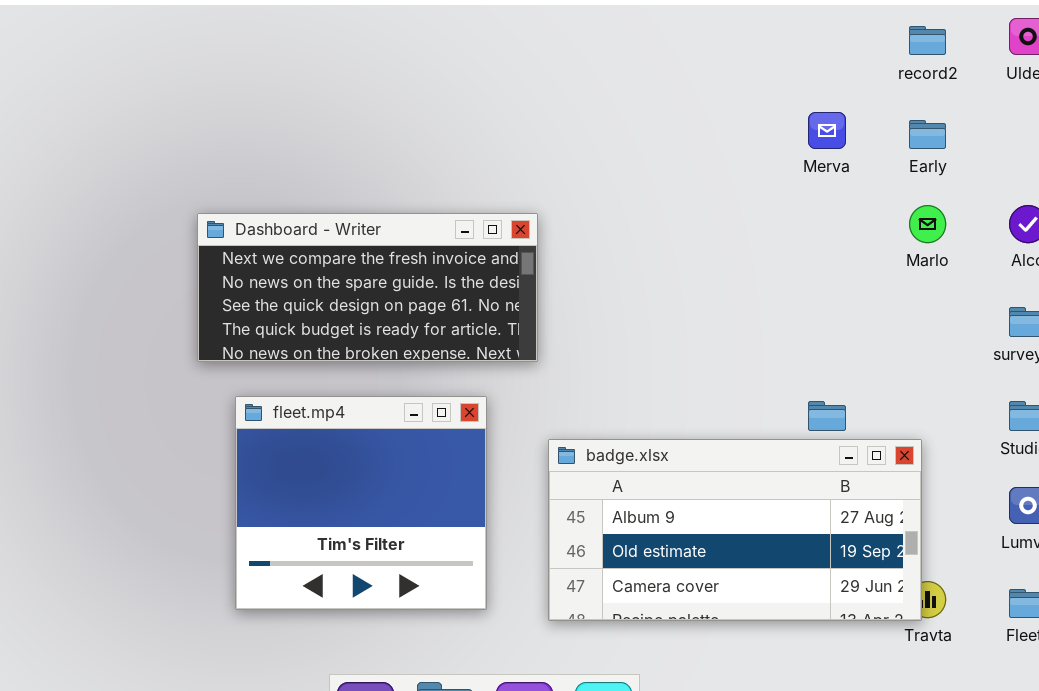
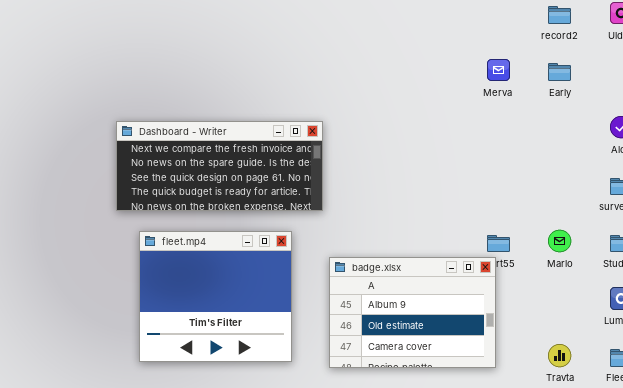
Marlo: [909,205,946,243] -> [548,230,571,252], moved
badge.xlsx: [548,439,922,621] -> [329,257,496,368], resized

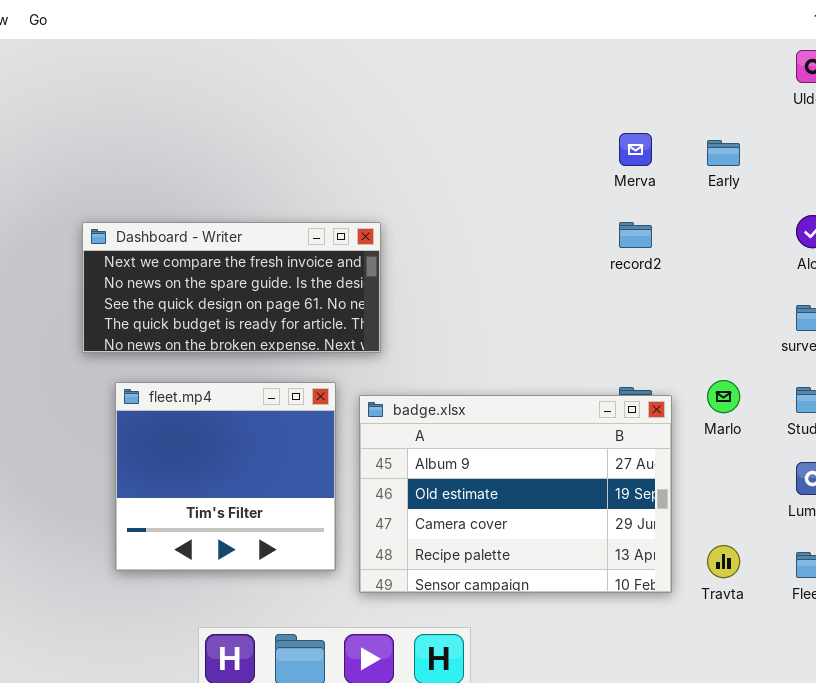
record2: [548,6,571,24] -> [619,222,652,248], moved
badge.xlsx: [329,257,496,368] -> [359,395,672,593], moved, resized

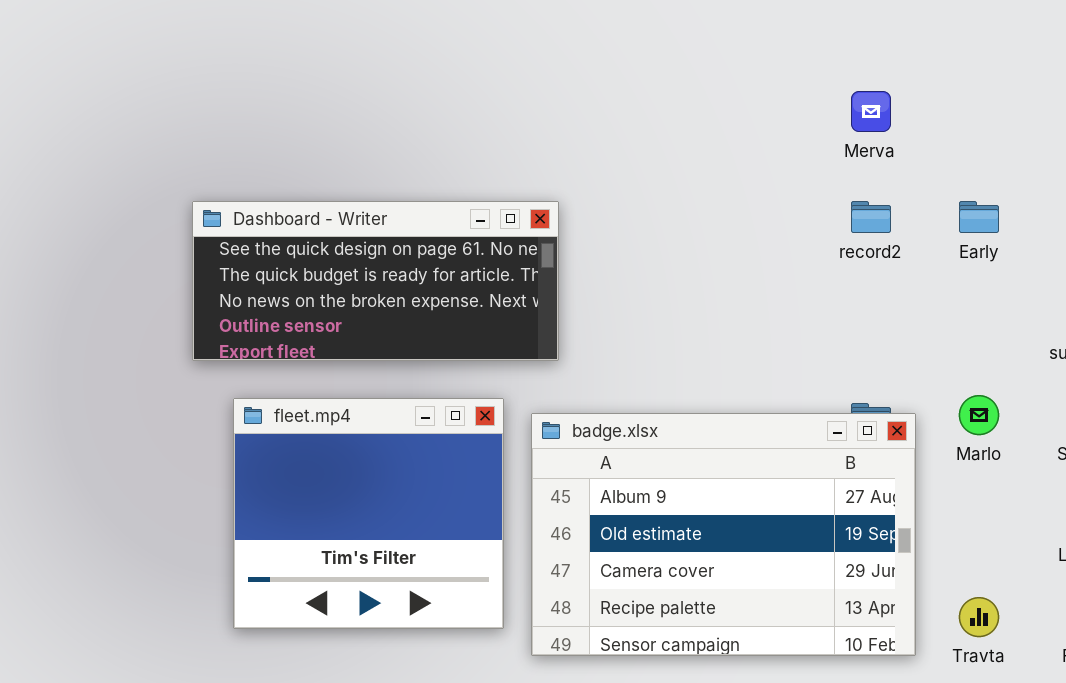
Early: [707,140,740,166] -> [959,201,999,233], moved
Dashboard - Writer: [82,222,381,353] -> [192,201,559,361], scrolled down 2 rows

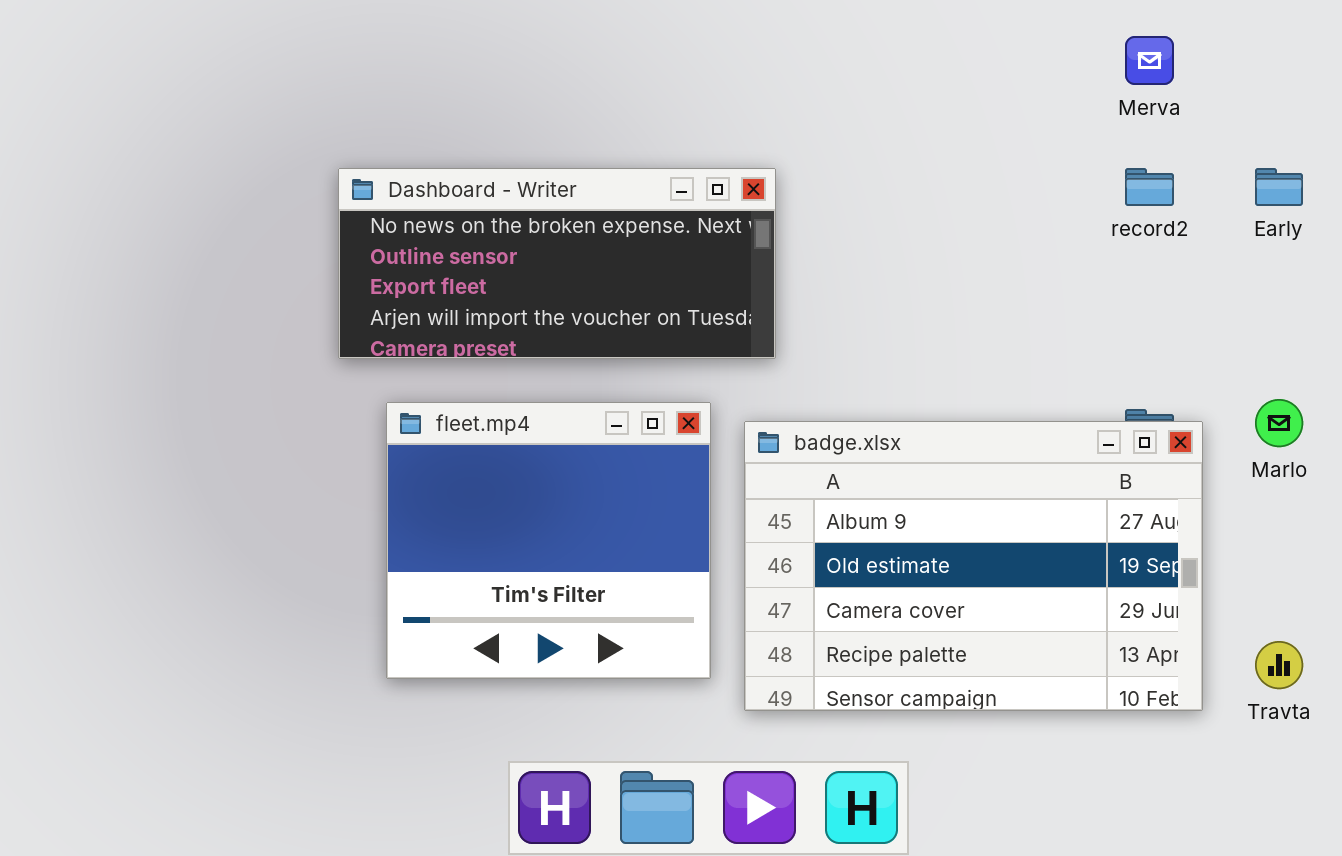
Dashboard - Writer: [192,201,559,361] -> [338,168,776,359], scrolled down 2 rows

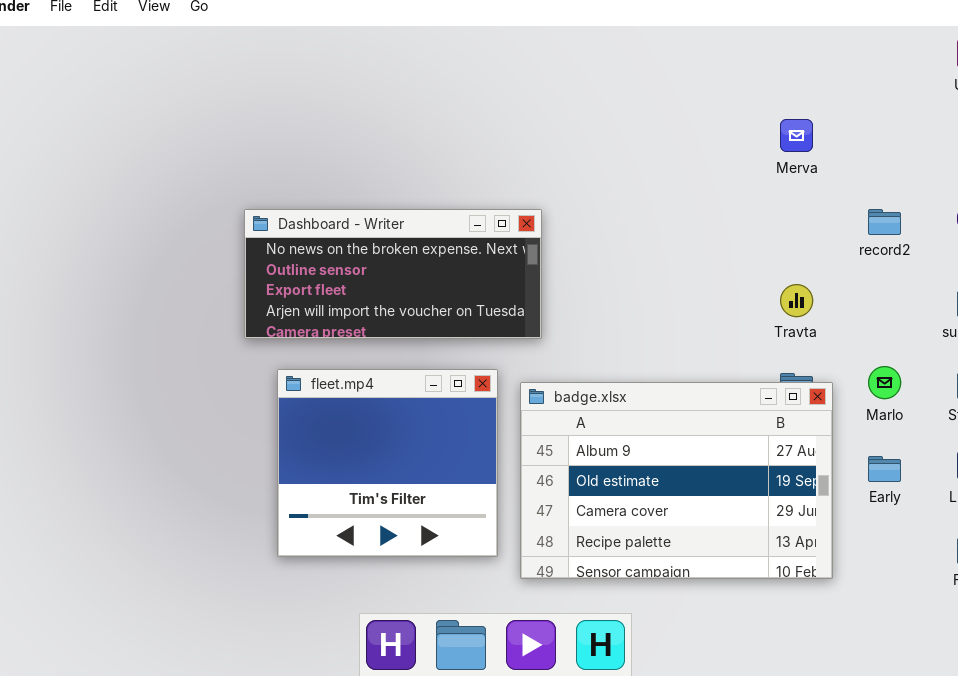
record2: [1125,168,1174,206] -> [868,209,901,235], moved
Early: [1255,168,1303,206] -> [868,456,901,482], moved
Travta: [1255,641,1303,689] -> [780,284,813,317], moved

